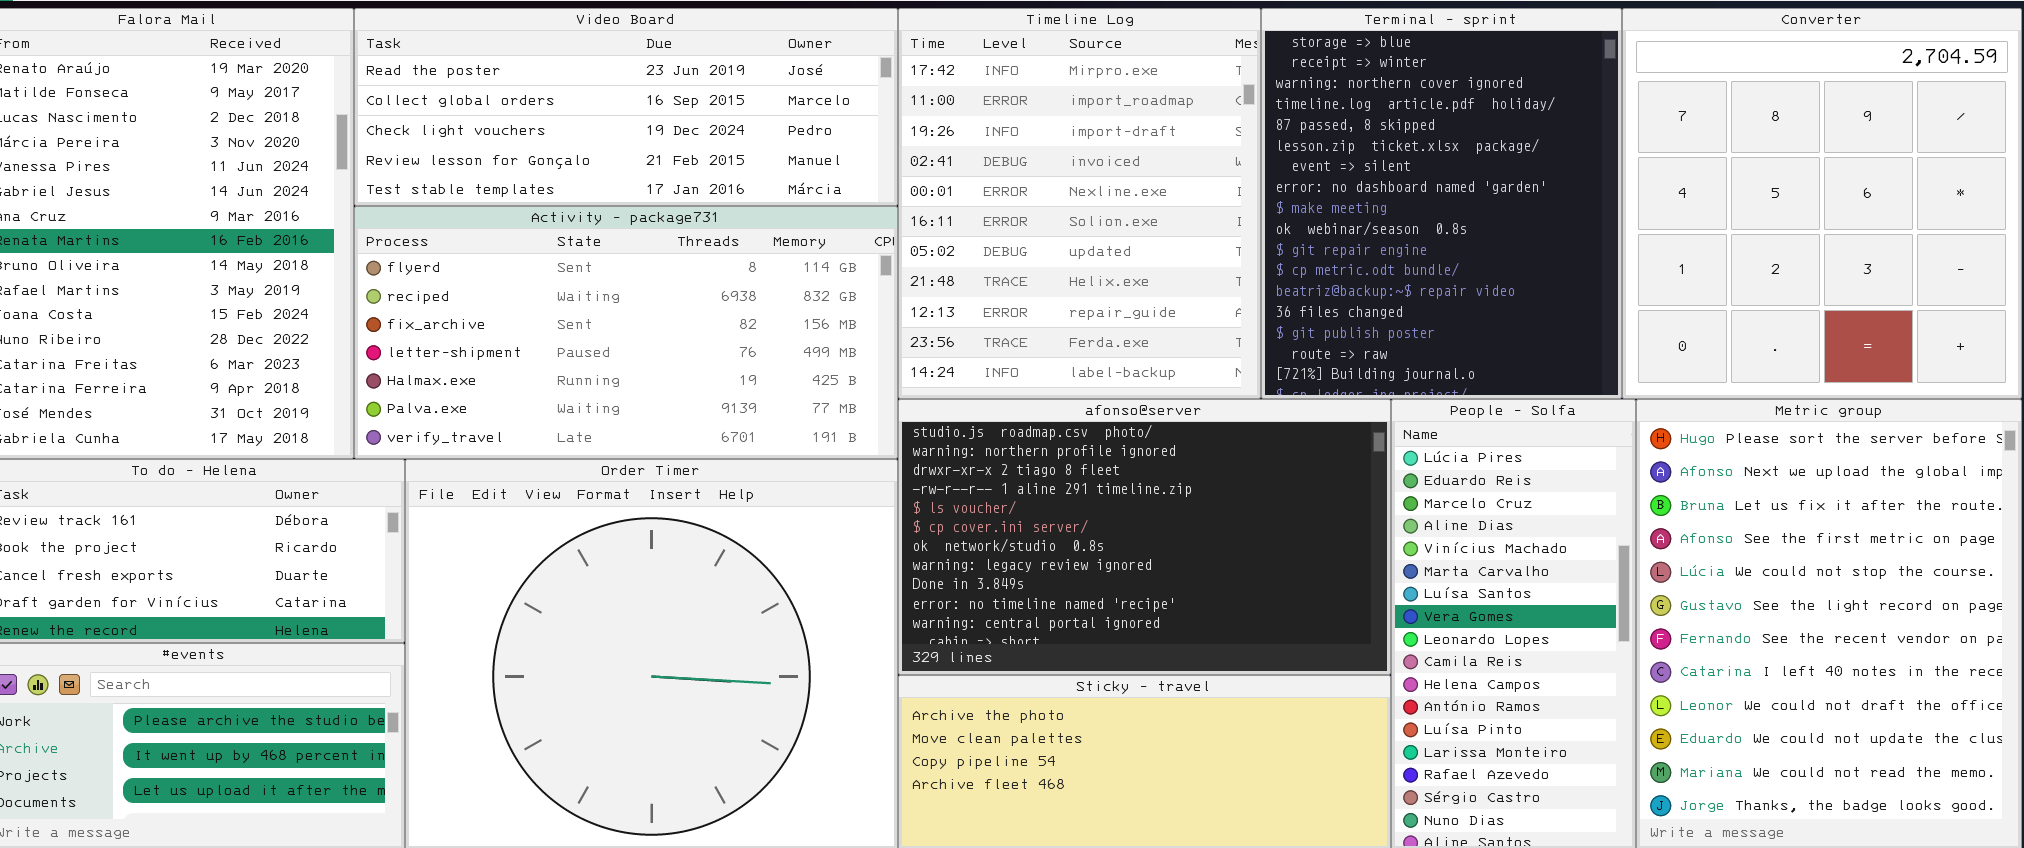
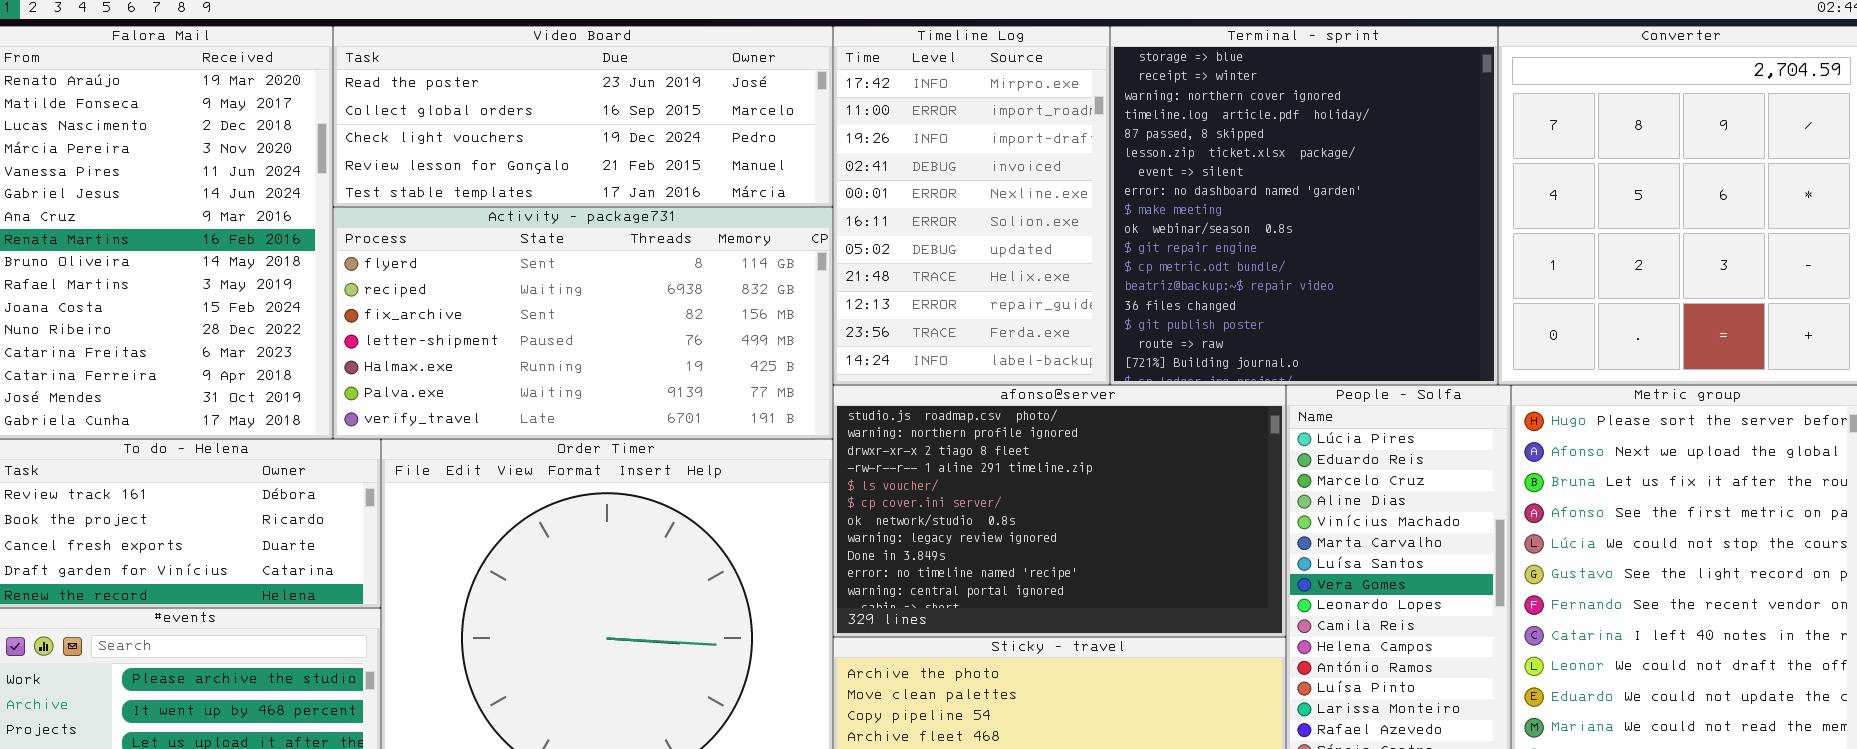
Timeline Log: [898,8,1261,399] -> [833,26,1110,385], resized
Terminal - sprint: [1261,8,1622,399] -> [1110,26,1498,385], resized

